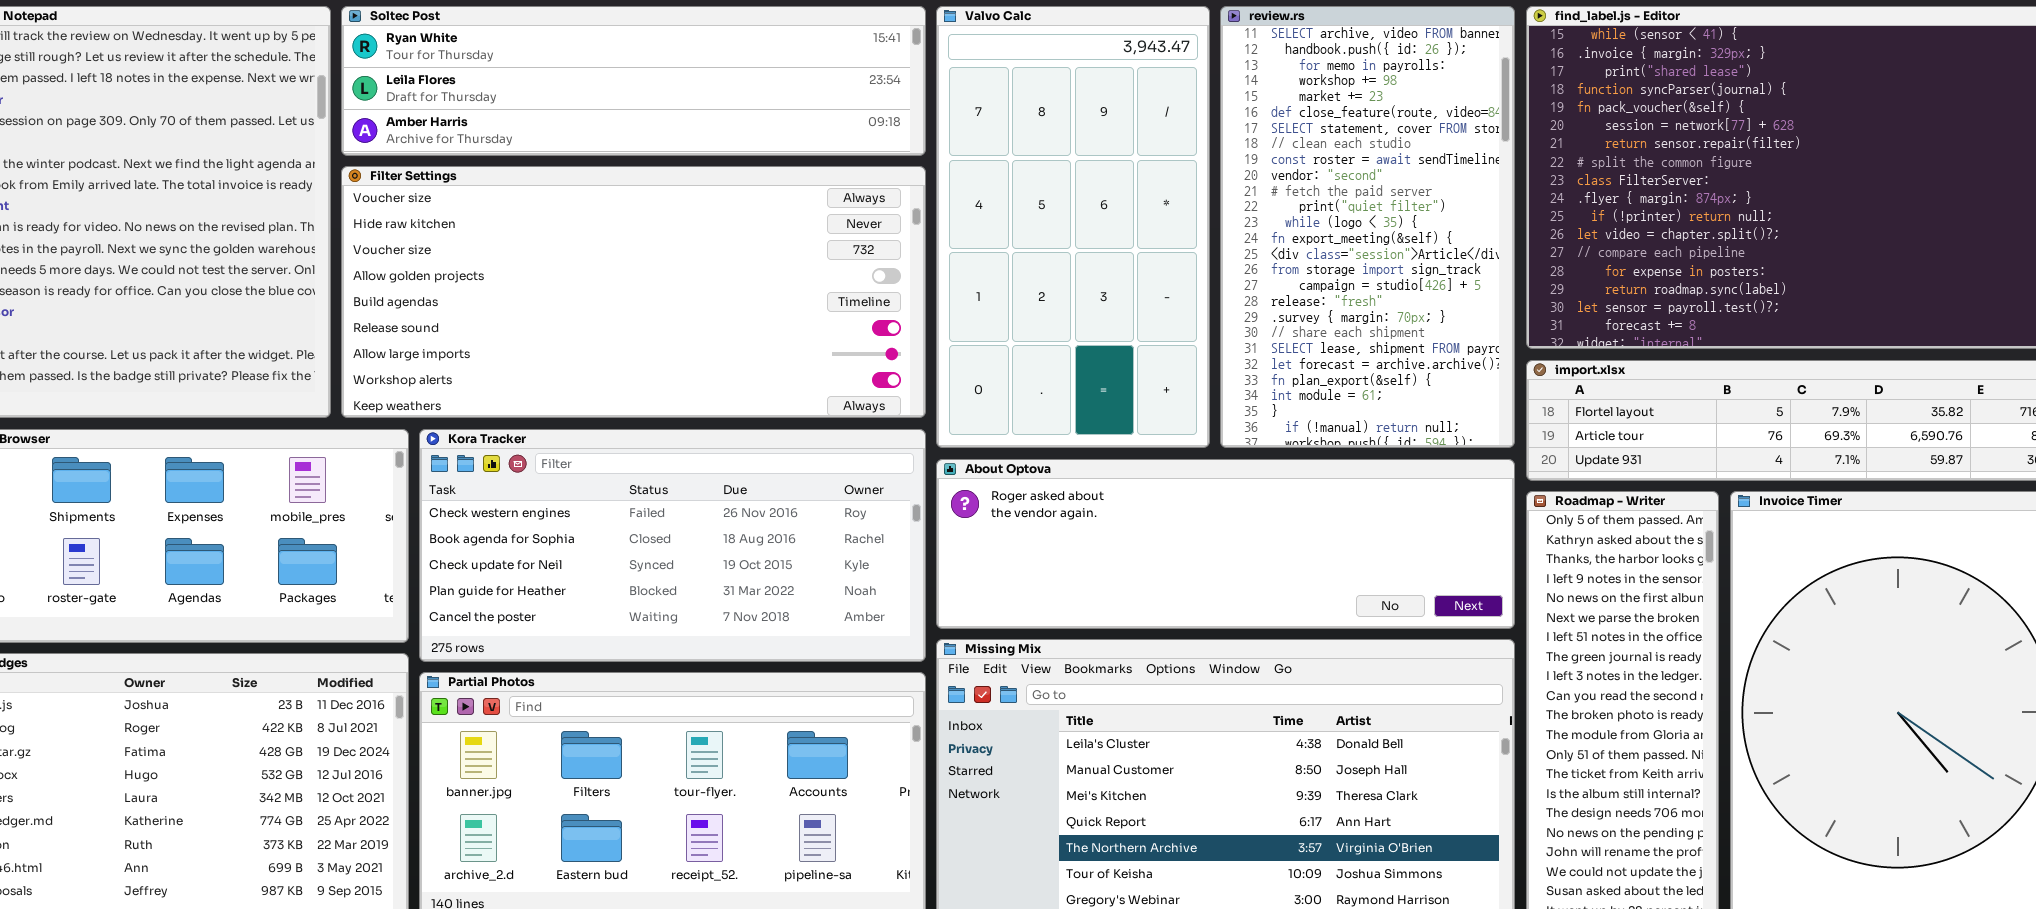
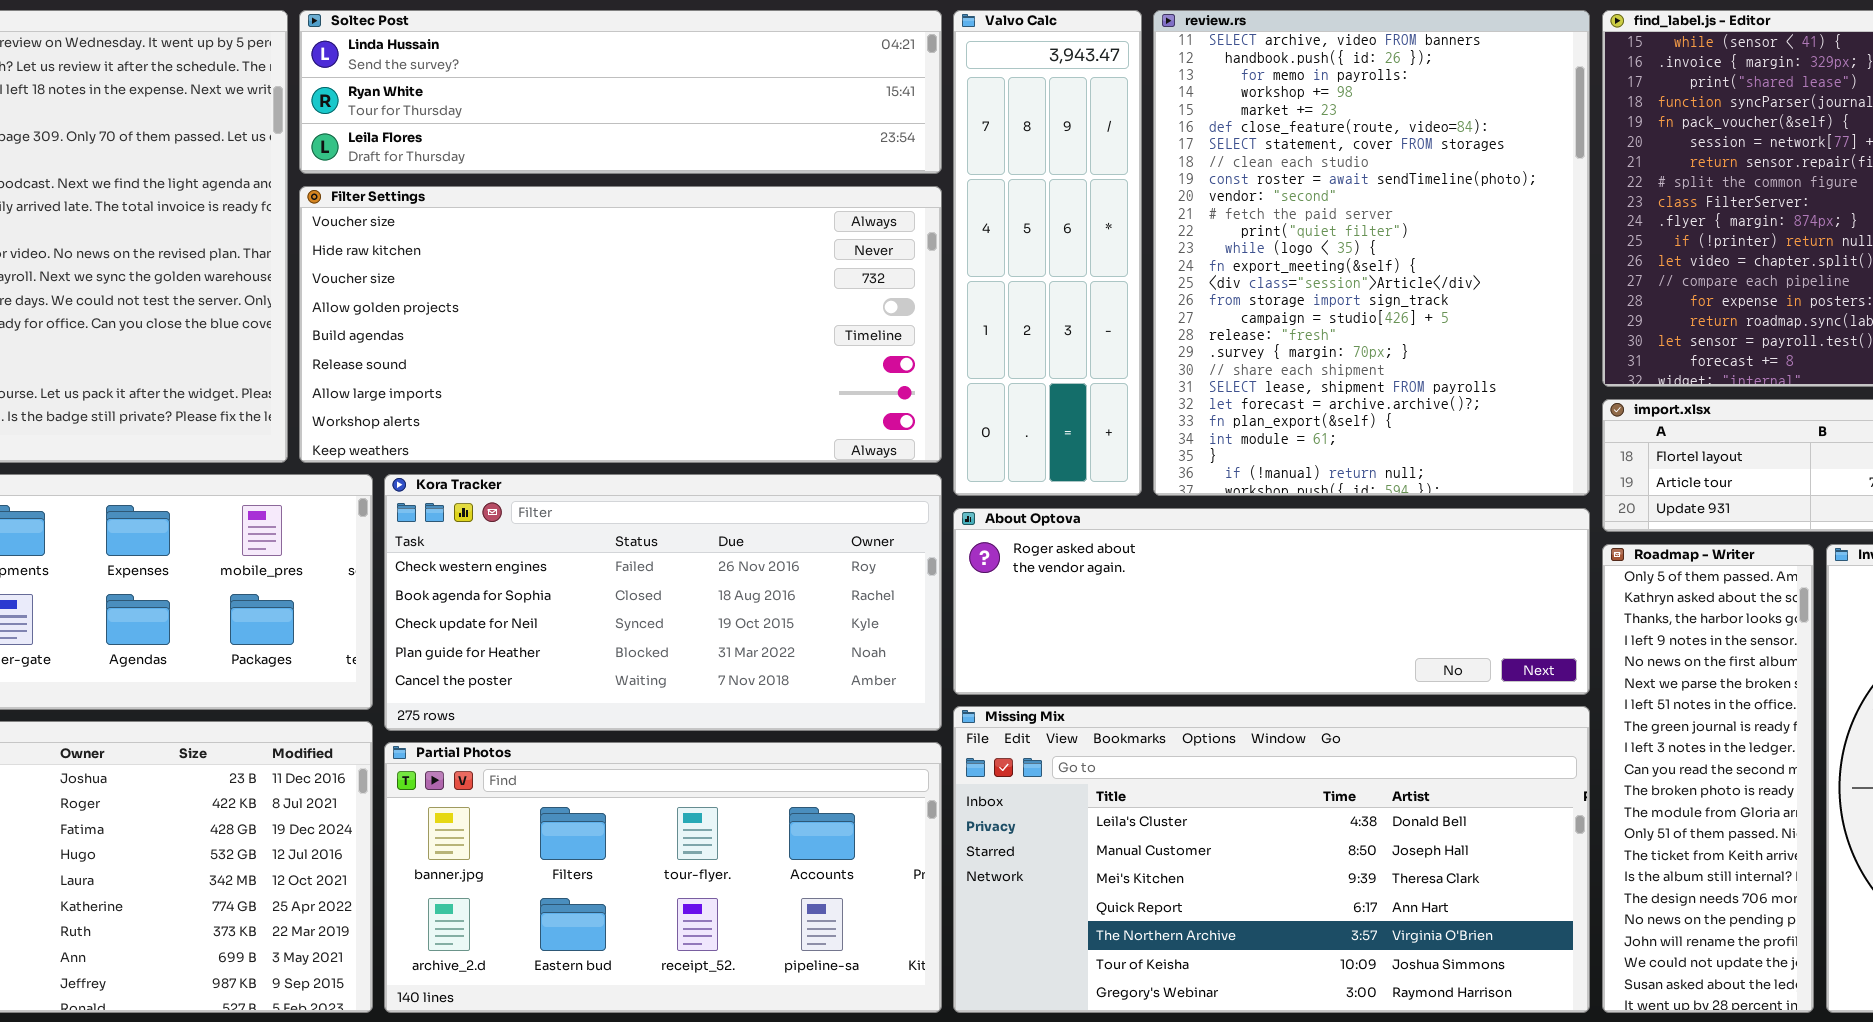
Soltec Post: [341,6,926,156] -> [299,10,942,174], scrolled up 1 row
Valvo Calc: [936,6,1210,448] -> [953,10,1142,496], resized
review.rs: [1220,6,1515,448] -> [1153,10,1590,496], resized

